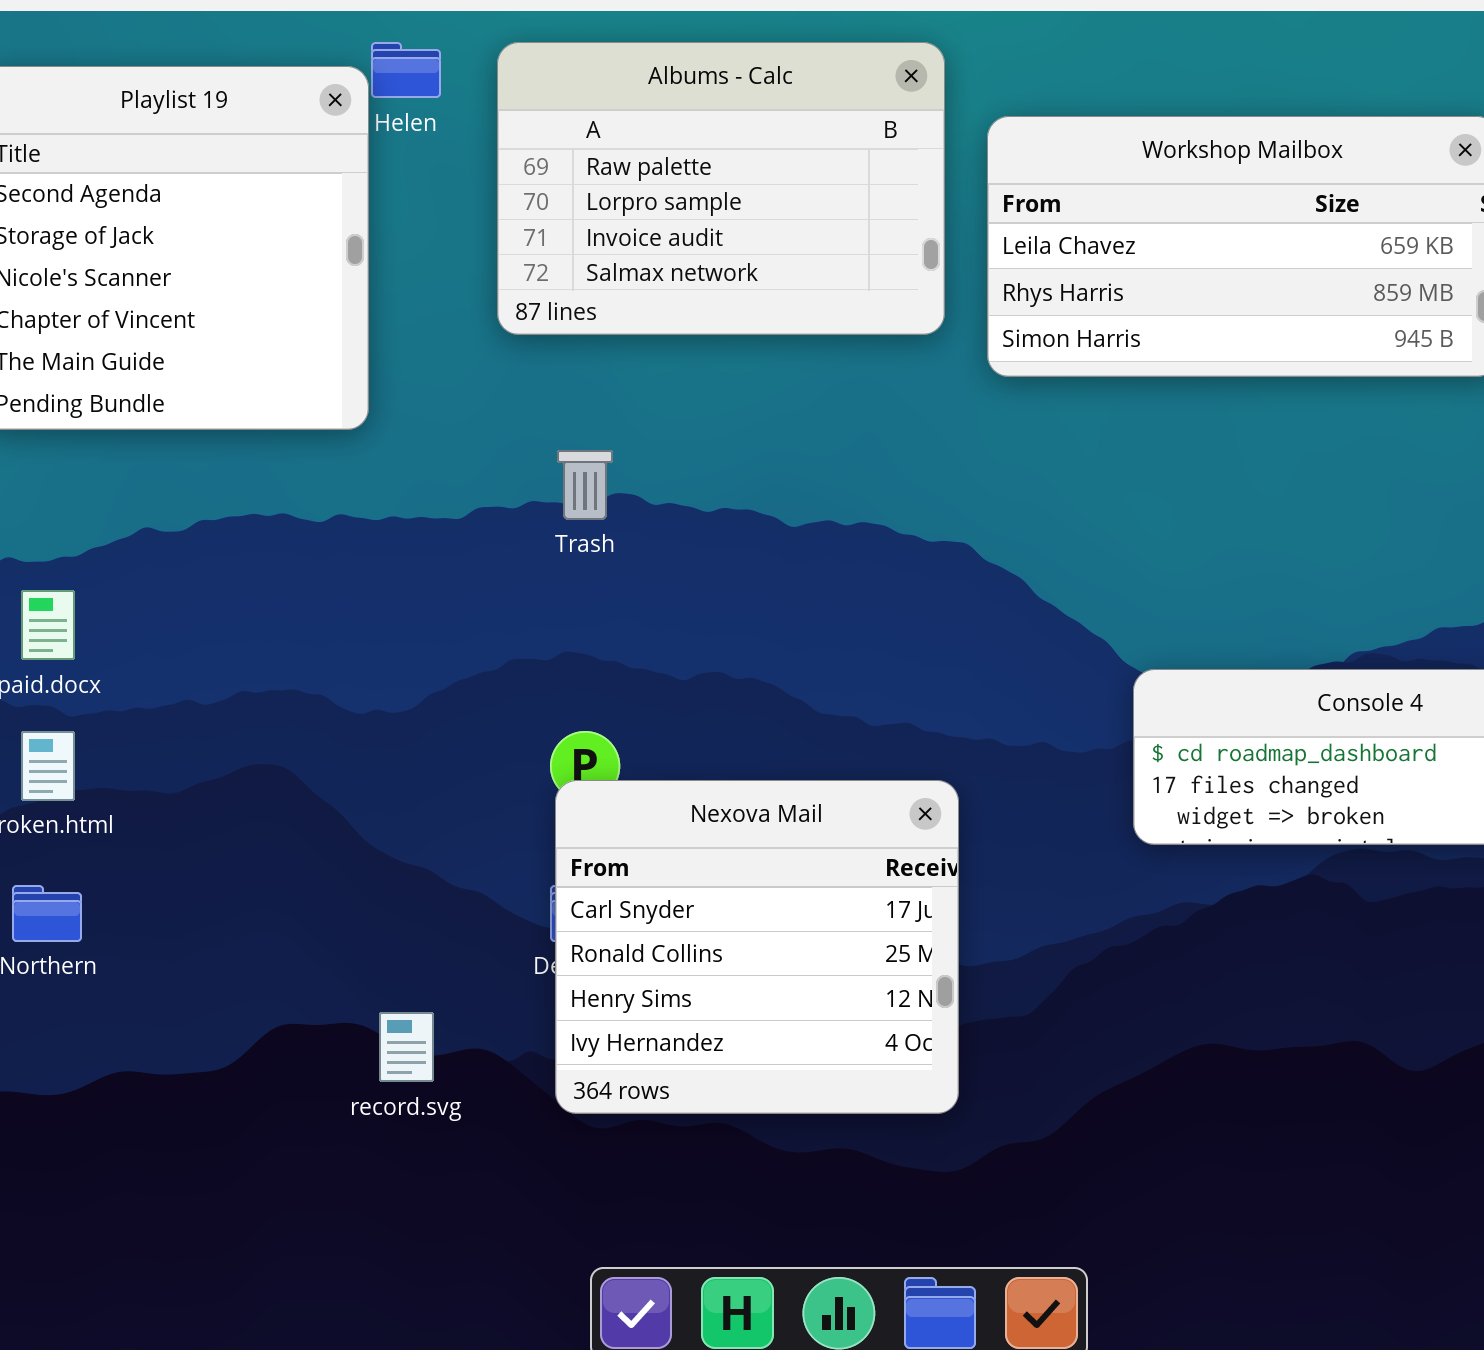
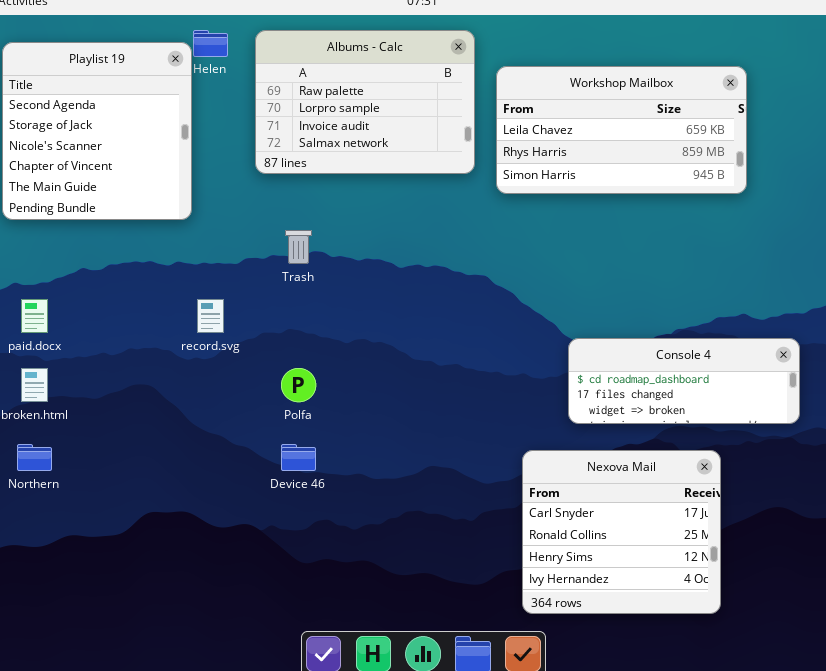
Nexova Mail: [555,780,959,1114] -> [522,450,721,614], moved
record.svg: [379,1012,434,1082] -> [197,299,224,333], moved

